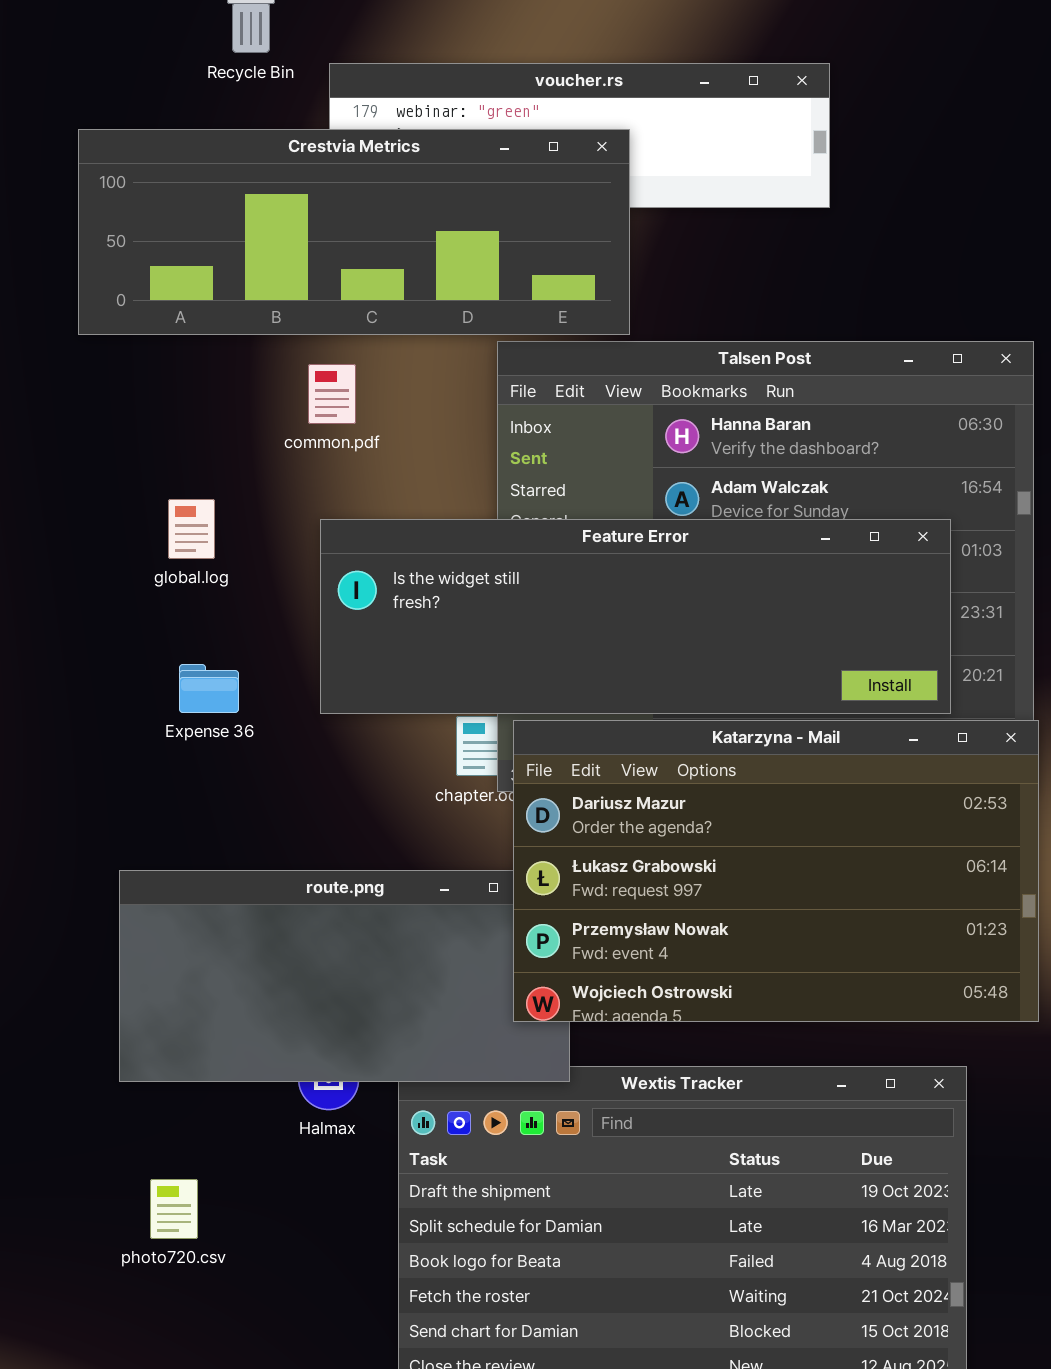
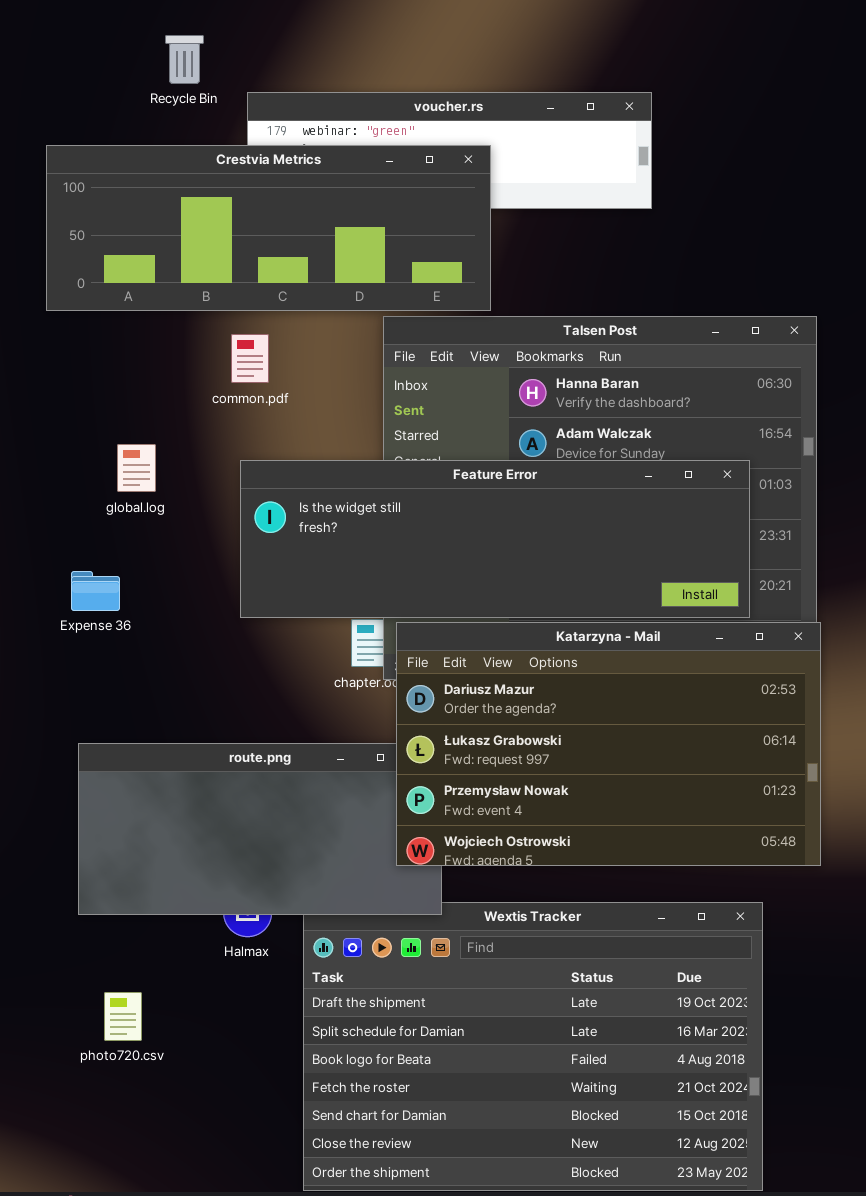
Expense 36: [179,664,239,713] -> [71,571,120,611], moved

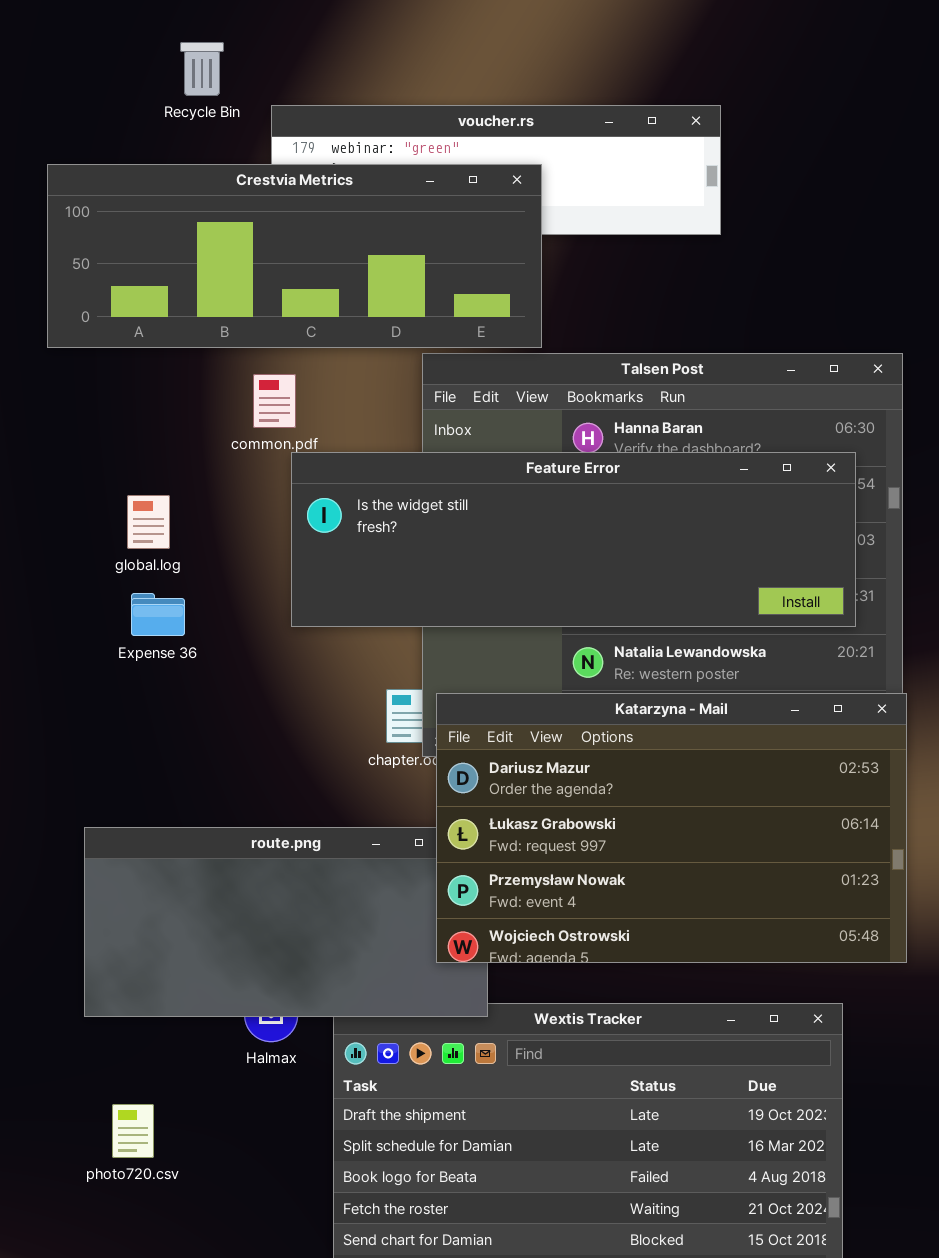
Feature Error: [240,460,750,618] -> [291,452,856,627], moved
Expense 36: [71,571,120,611] -> [131,593,185,636], moved

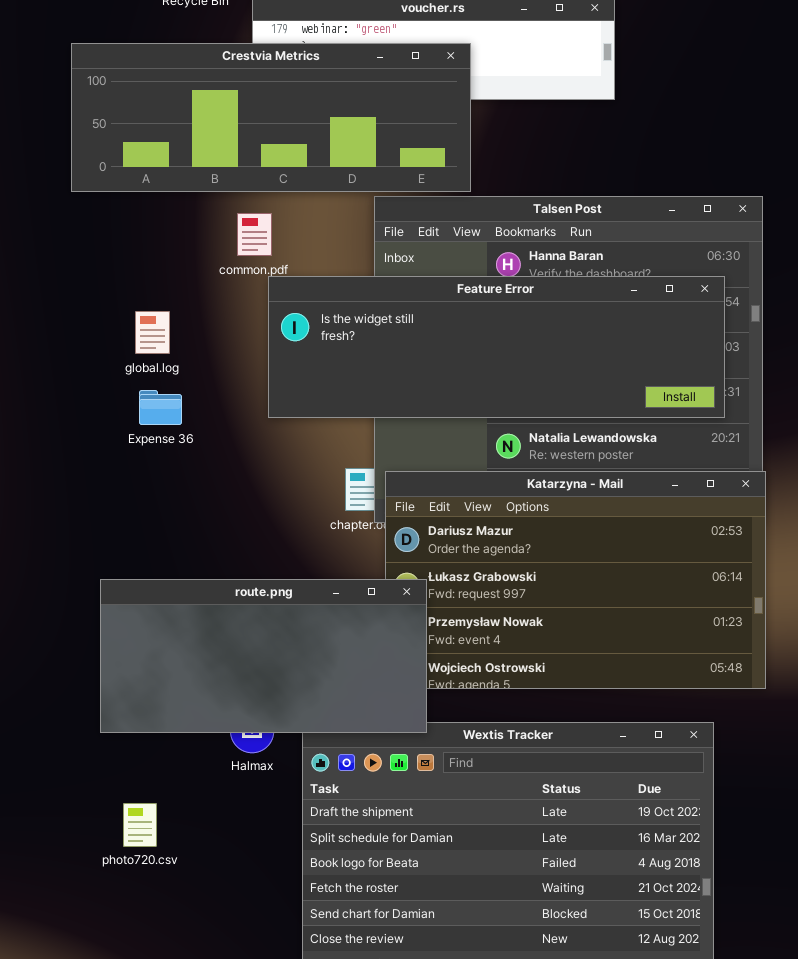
route.png: [84,827,488,1017] -> [100,579,427,733], raised

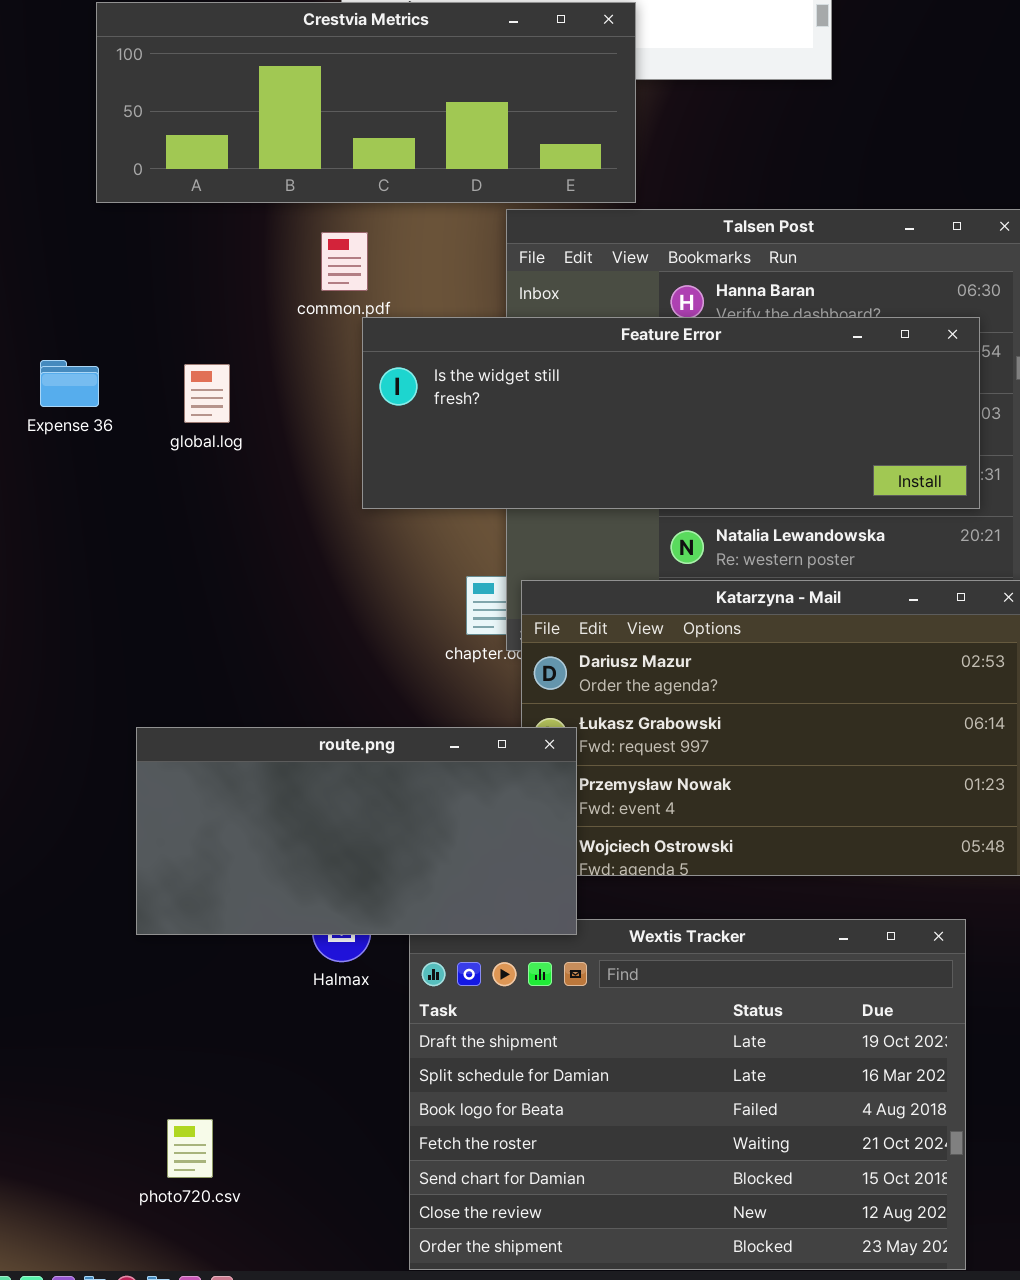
Expense 36: [139,390,182,425] -> [40,360,99,407], moved
photo720.csv: [123,803,157,847] -> [167,1119,213,1178], moved

